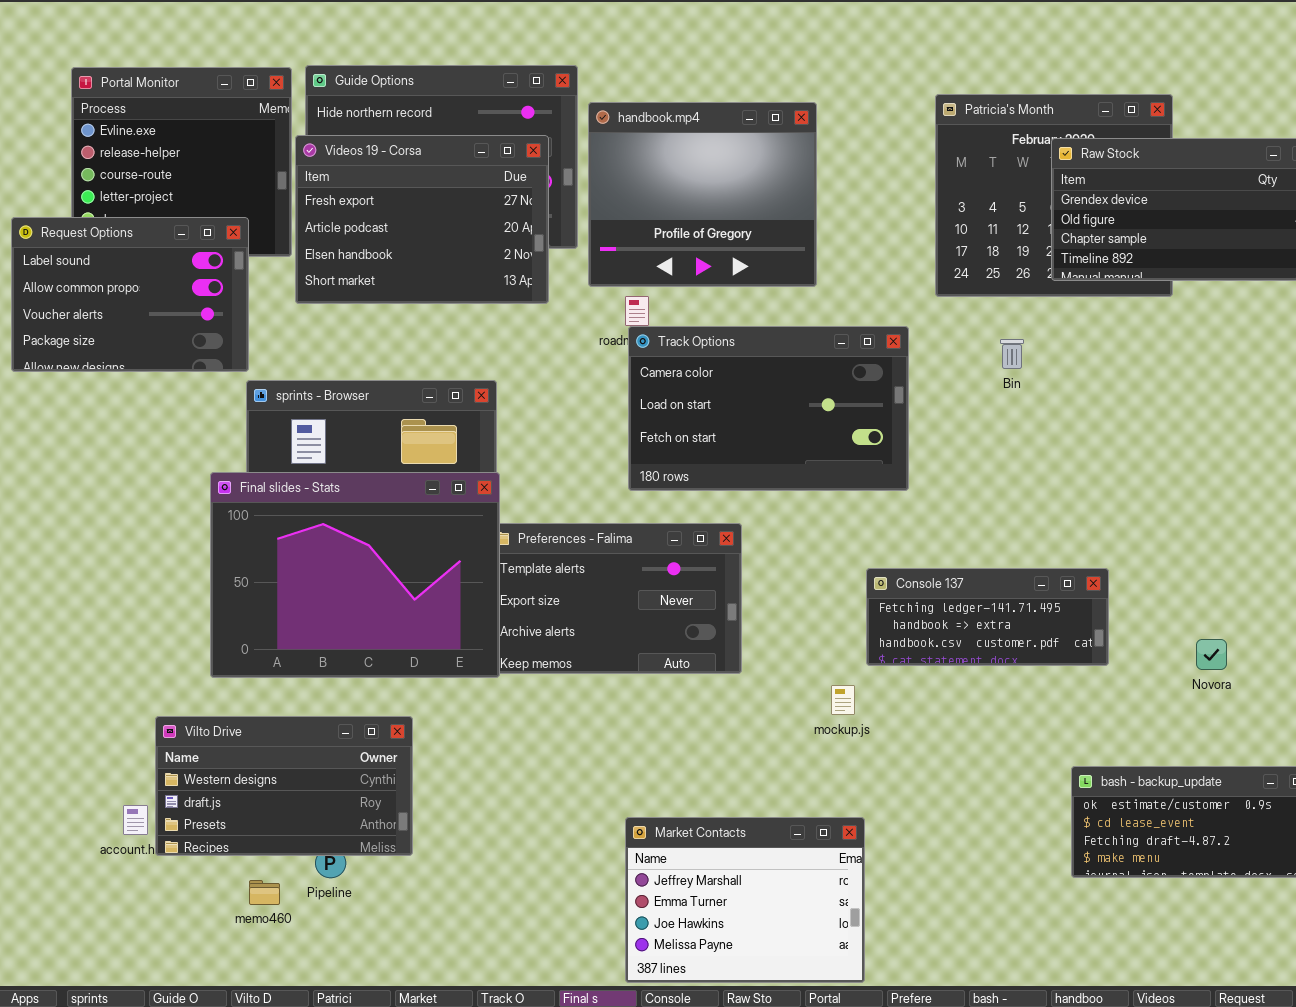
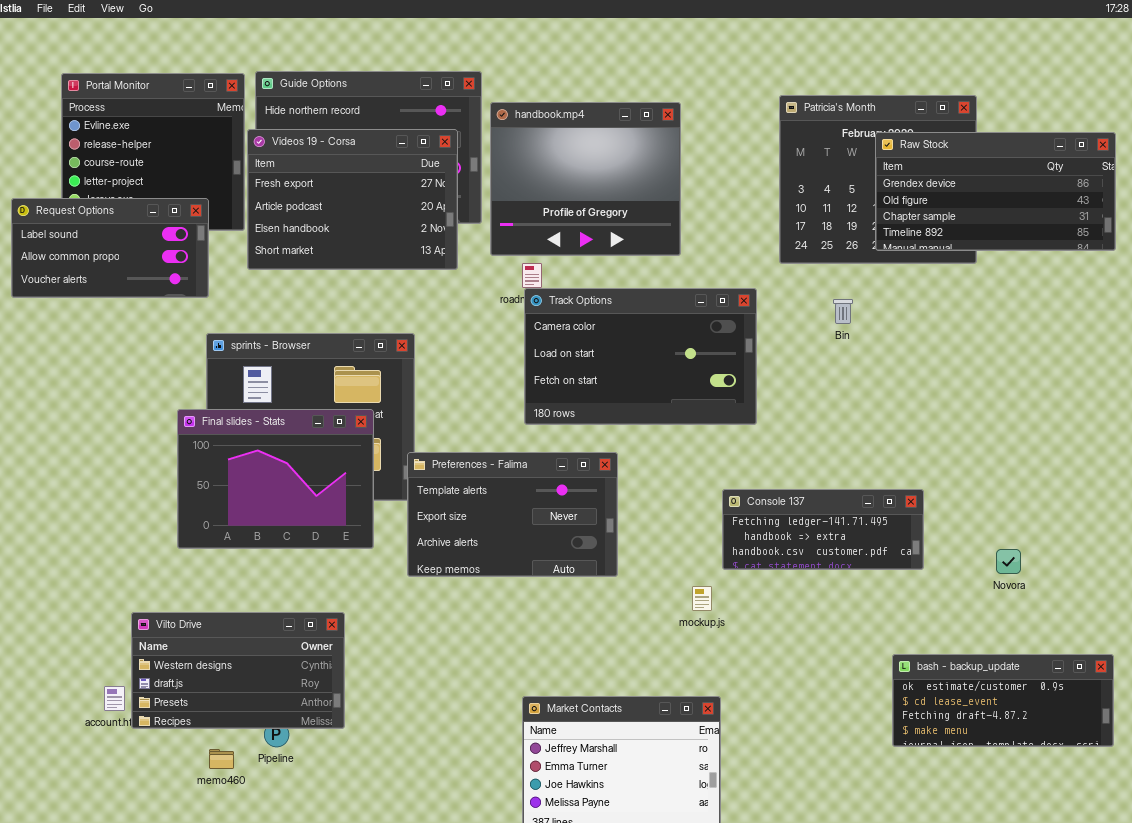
Request Options: [11,217,249,372] -> [11,198,209,298], resized
Final slides - Stats: [210,472,500,678] -> [177,409,374,549], resized

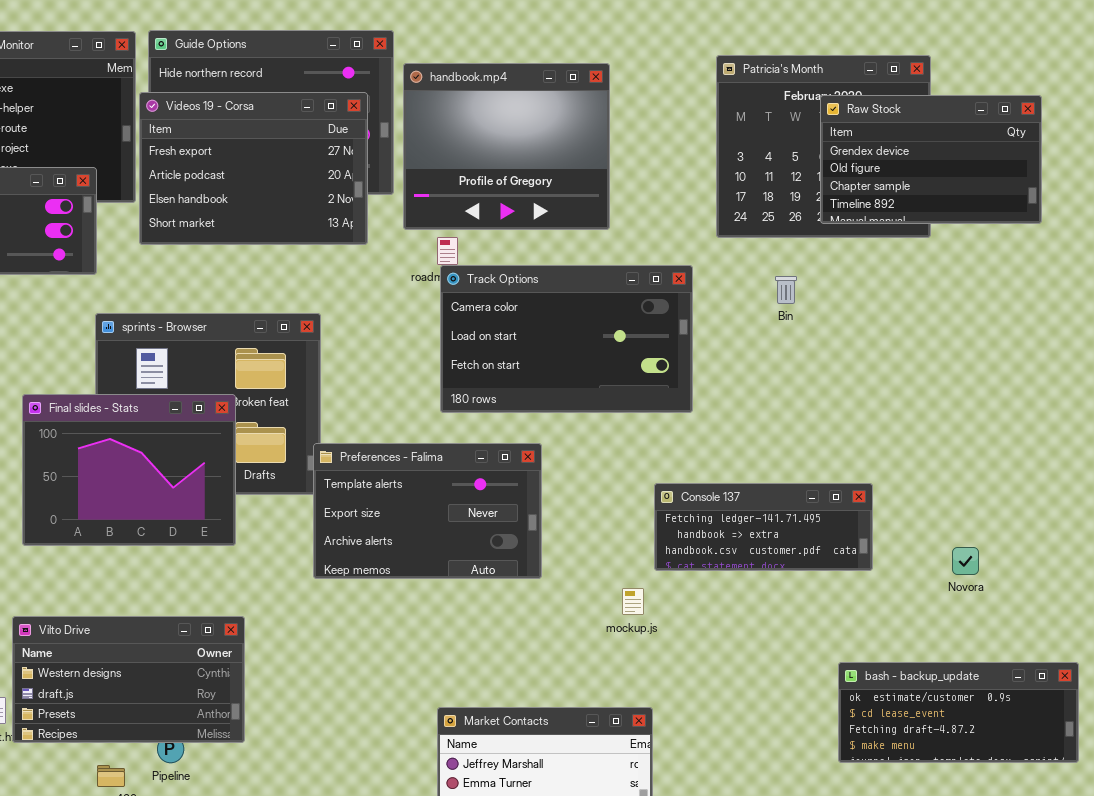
Raw Stock: [875,132,1116,251] -> [820,95,1042,224], resized
Final slides - Stats: [177,409,374,549] -> [22,394,236,546], moved

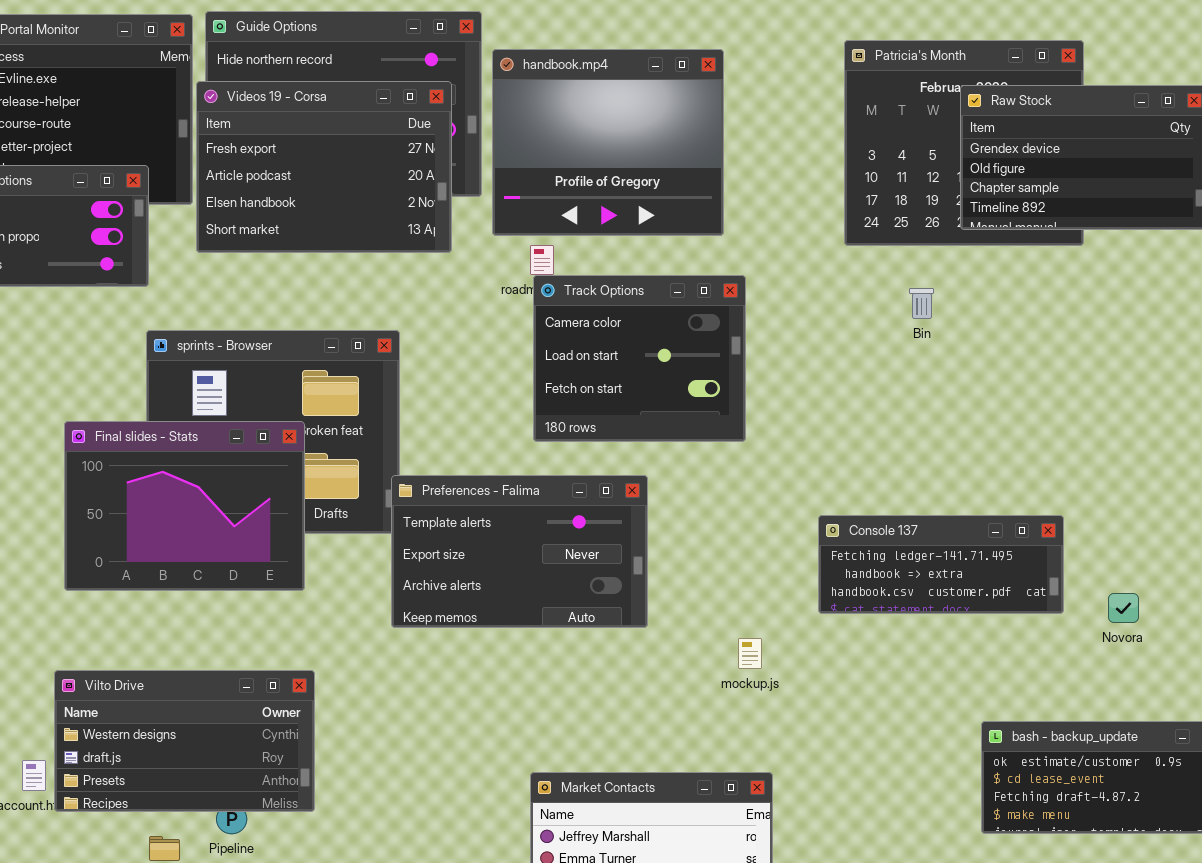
Track Options: [440,265,693,413] -> [533,275,746,442], resized
Console 137: [654,483,873,571] -> [818,515,1064,614], moved

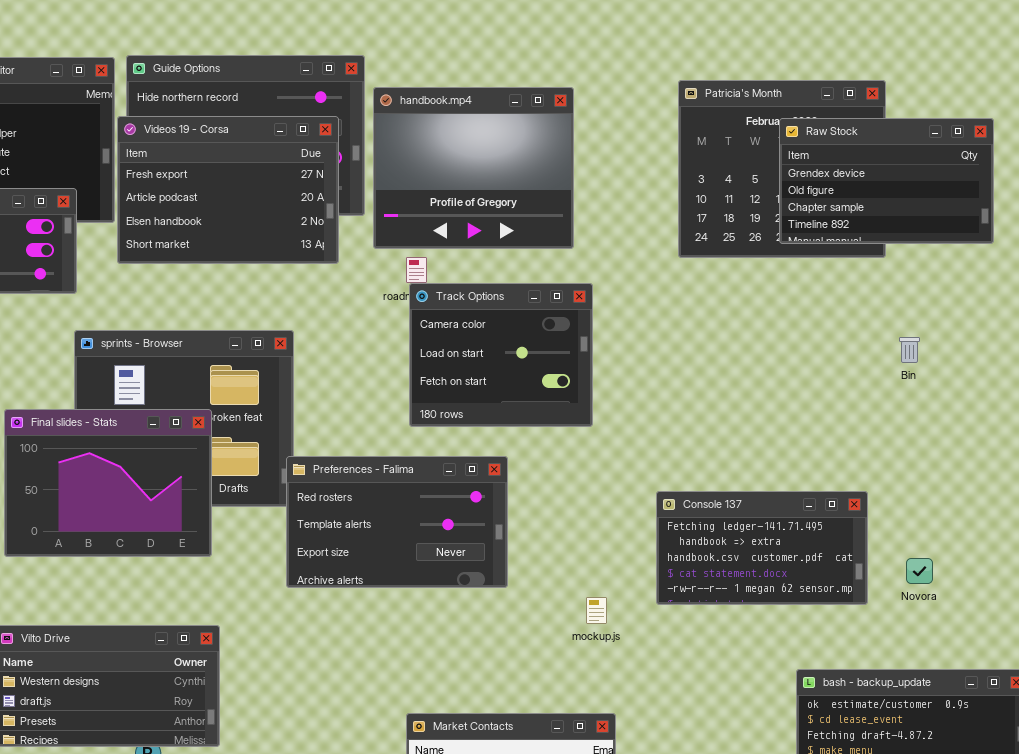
Bin: [909,288,934,319] -> [899,337,920,363], moved
Preferences - Falima: [391,475,648,628] -> [286,456,508,588], scrolled up 1 row
Console 137: [818,515,1064,614] -> [656,491,868,605], resized

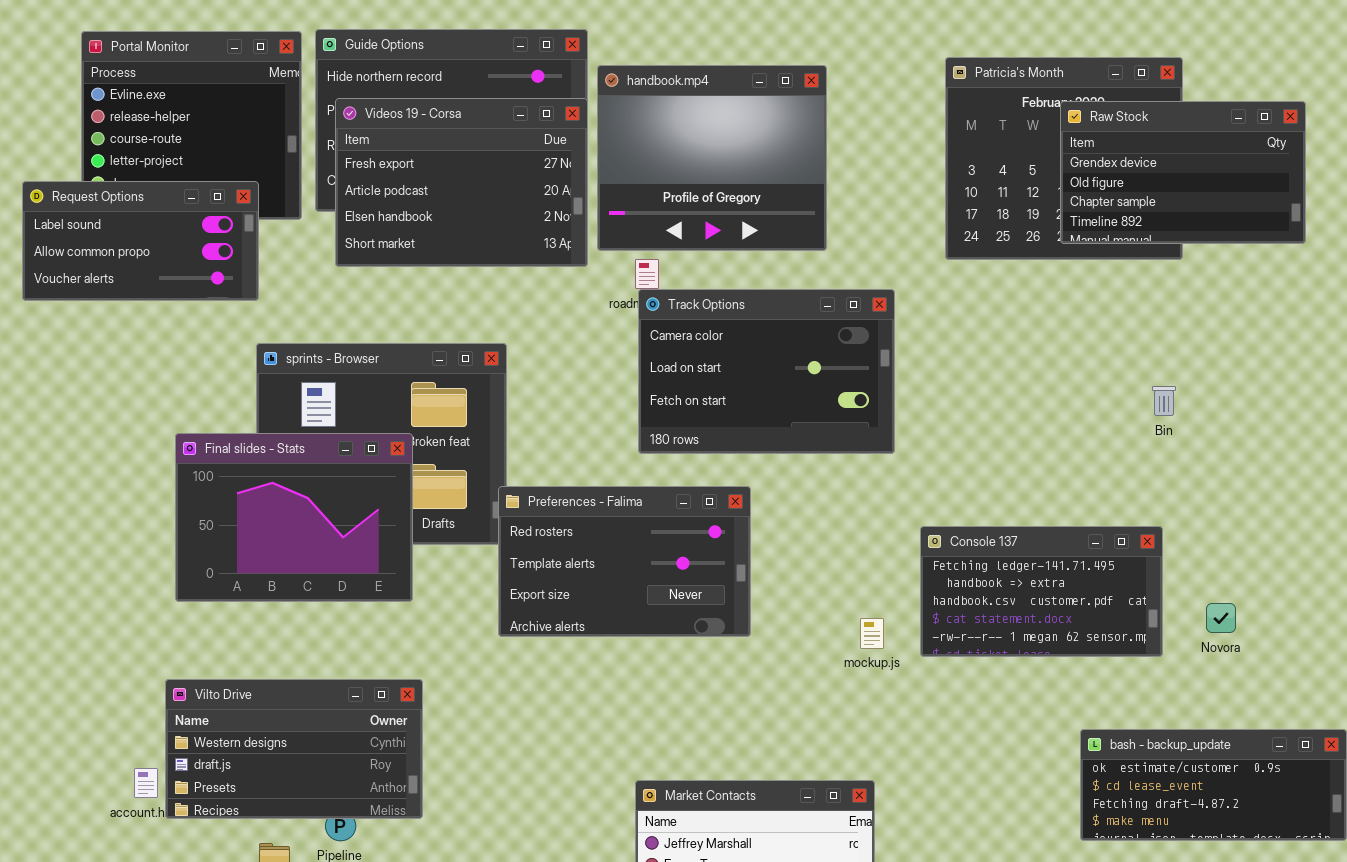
Videos 19 - Corsa: [117,116,339,264] -> [335,98,588,267], moved
Track Options: [409,283,593,427] -> [638,289,895,454], resized
Bin: [899,337,920,363] -> [1152,386,1176,416], moved
mockup.js: [586,597,607,624] -> [860,618,884,649], moved

